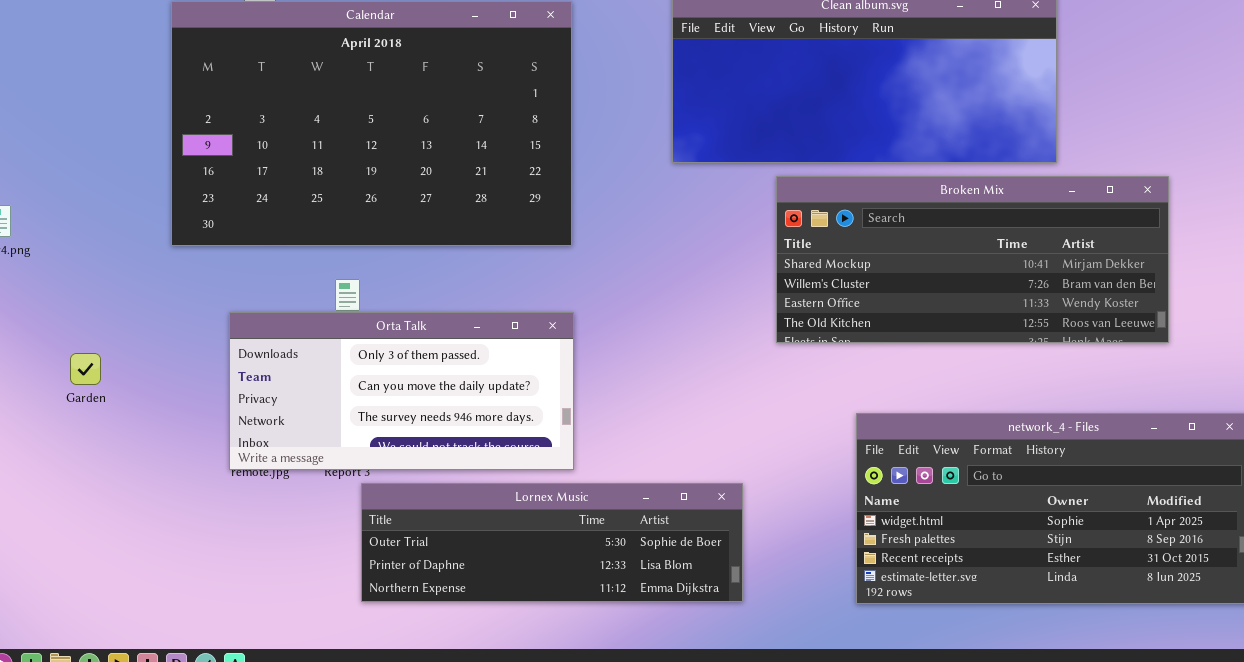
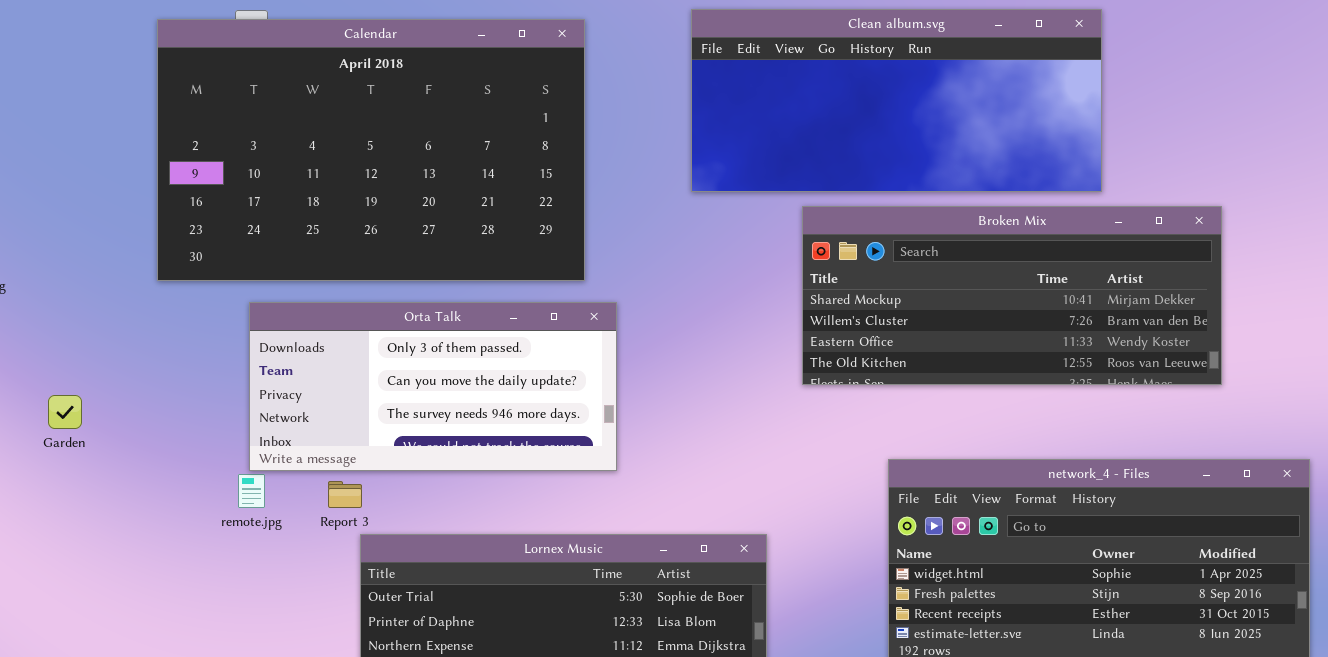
Orta Talk: [229,312,574,470] -> [249,302,617,471], moved

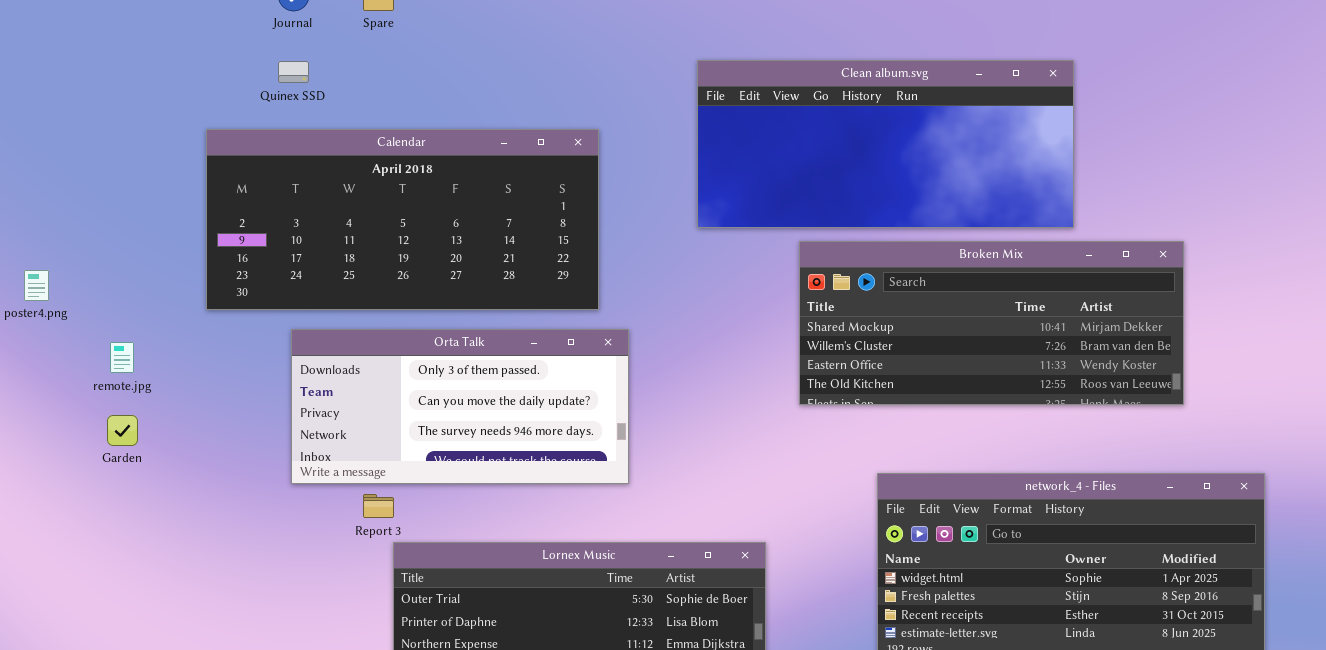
Calendar: [157,19,585,281] -> [206,129,599,310], resized
remote.jpg: [238,474,265,508] -> [110,342,134,373], moved

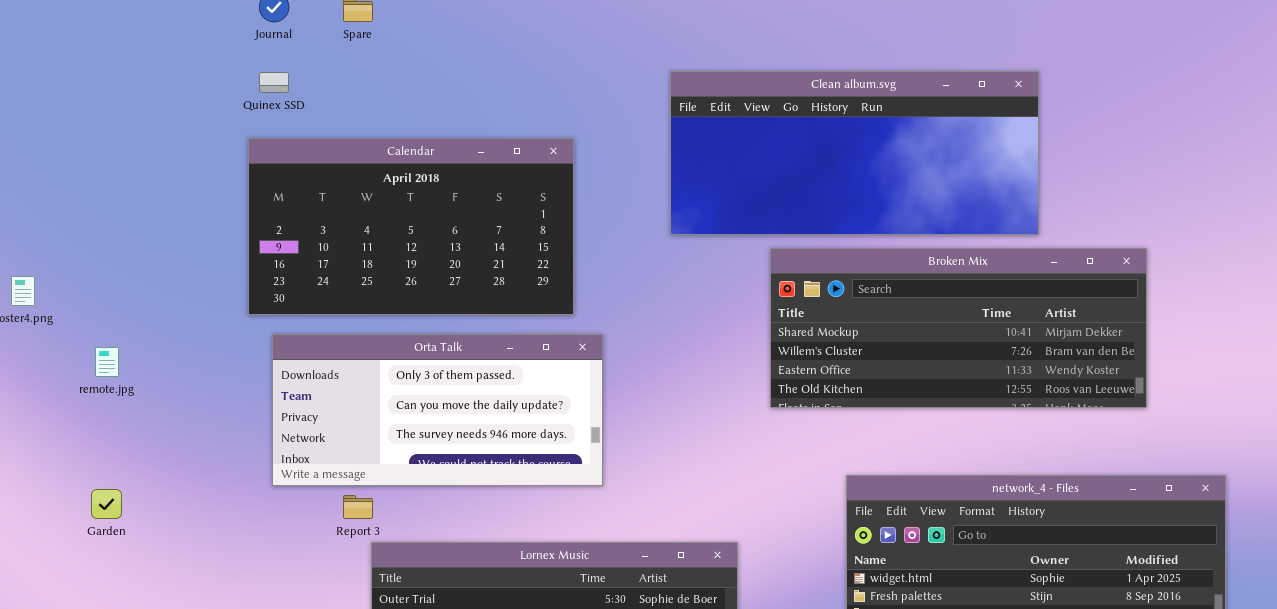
Calendar: [206,129,599,310] -> [248,138,574,315], resized
Garden: [107,415,138,446] -> [91,489,122,519], moved

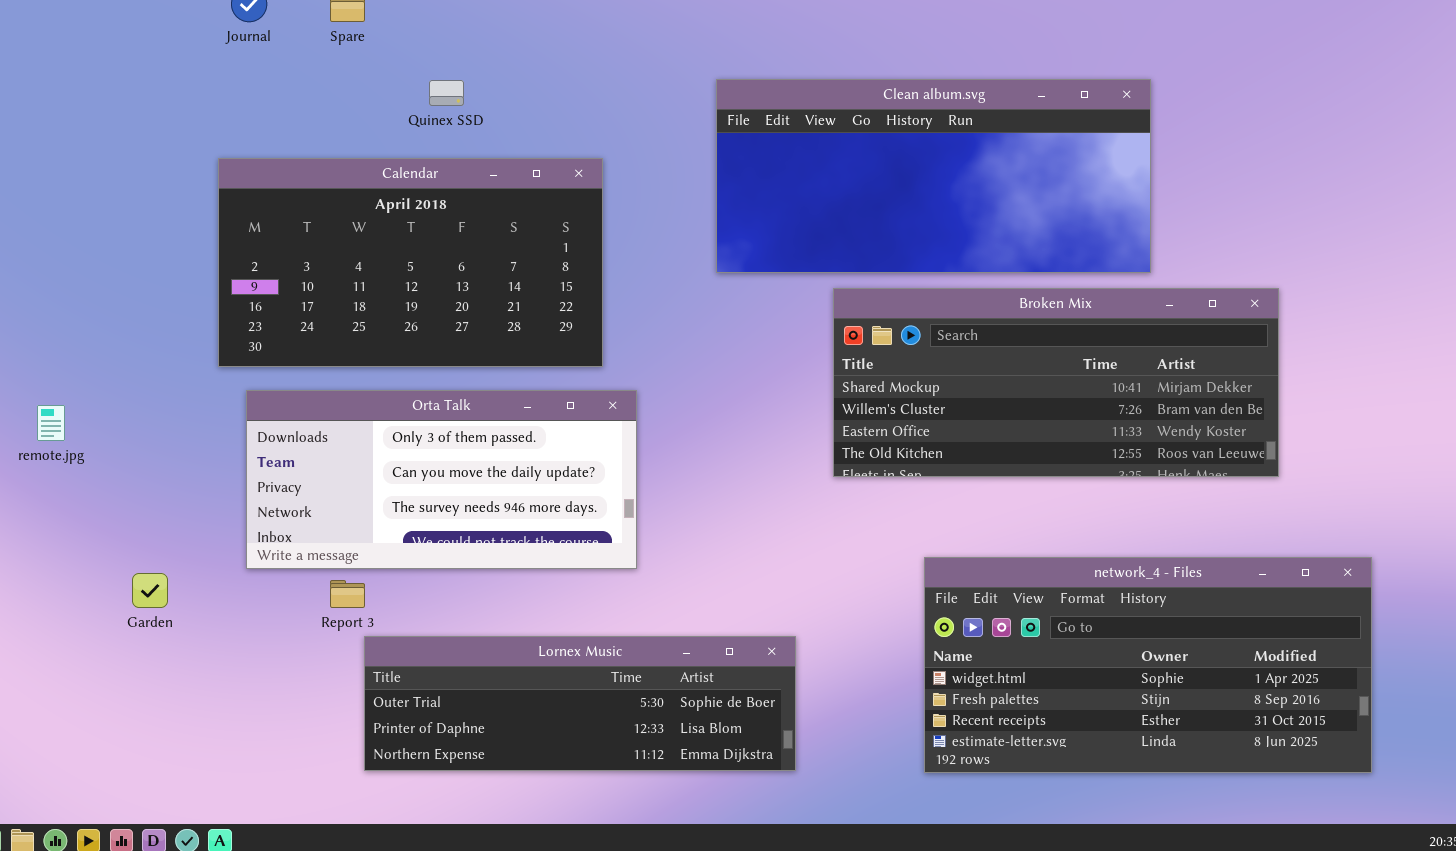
Quinex SSD: [259,72,289,93] -> [429,80,464,106], moved
Garden: [91,489,122,519] -> [132,573,168,608], moved

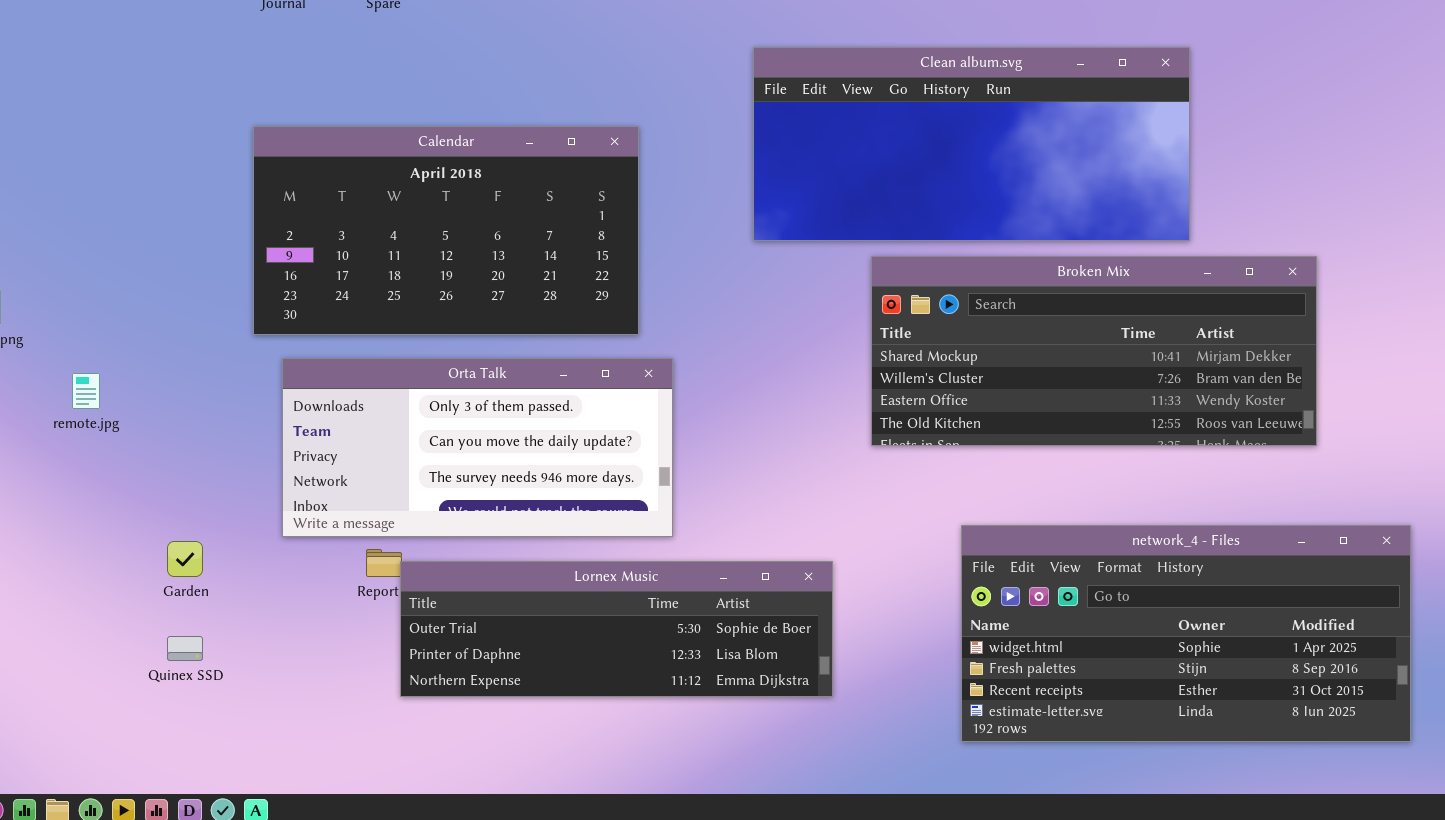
Quinex SSD: [429,80,464,106] -> [167,636,203,661], moved
Lornex Music: [364,636,796,771] -> [400,561,833,697], moved

